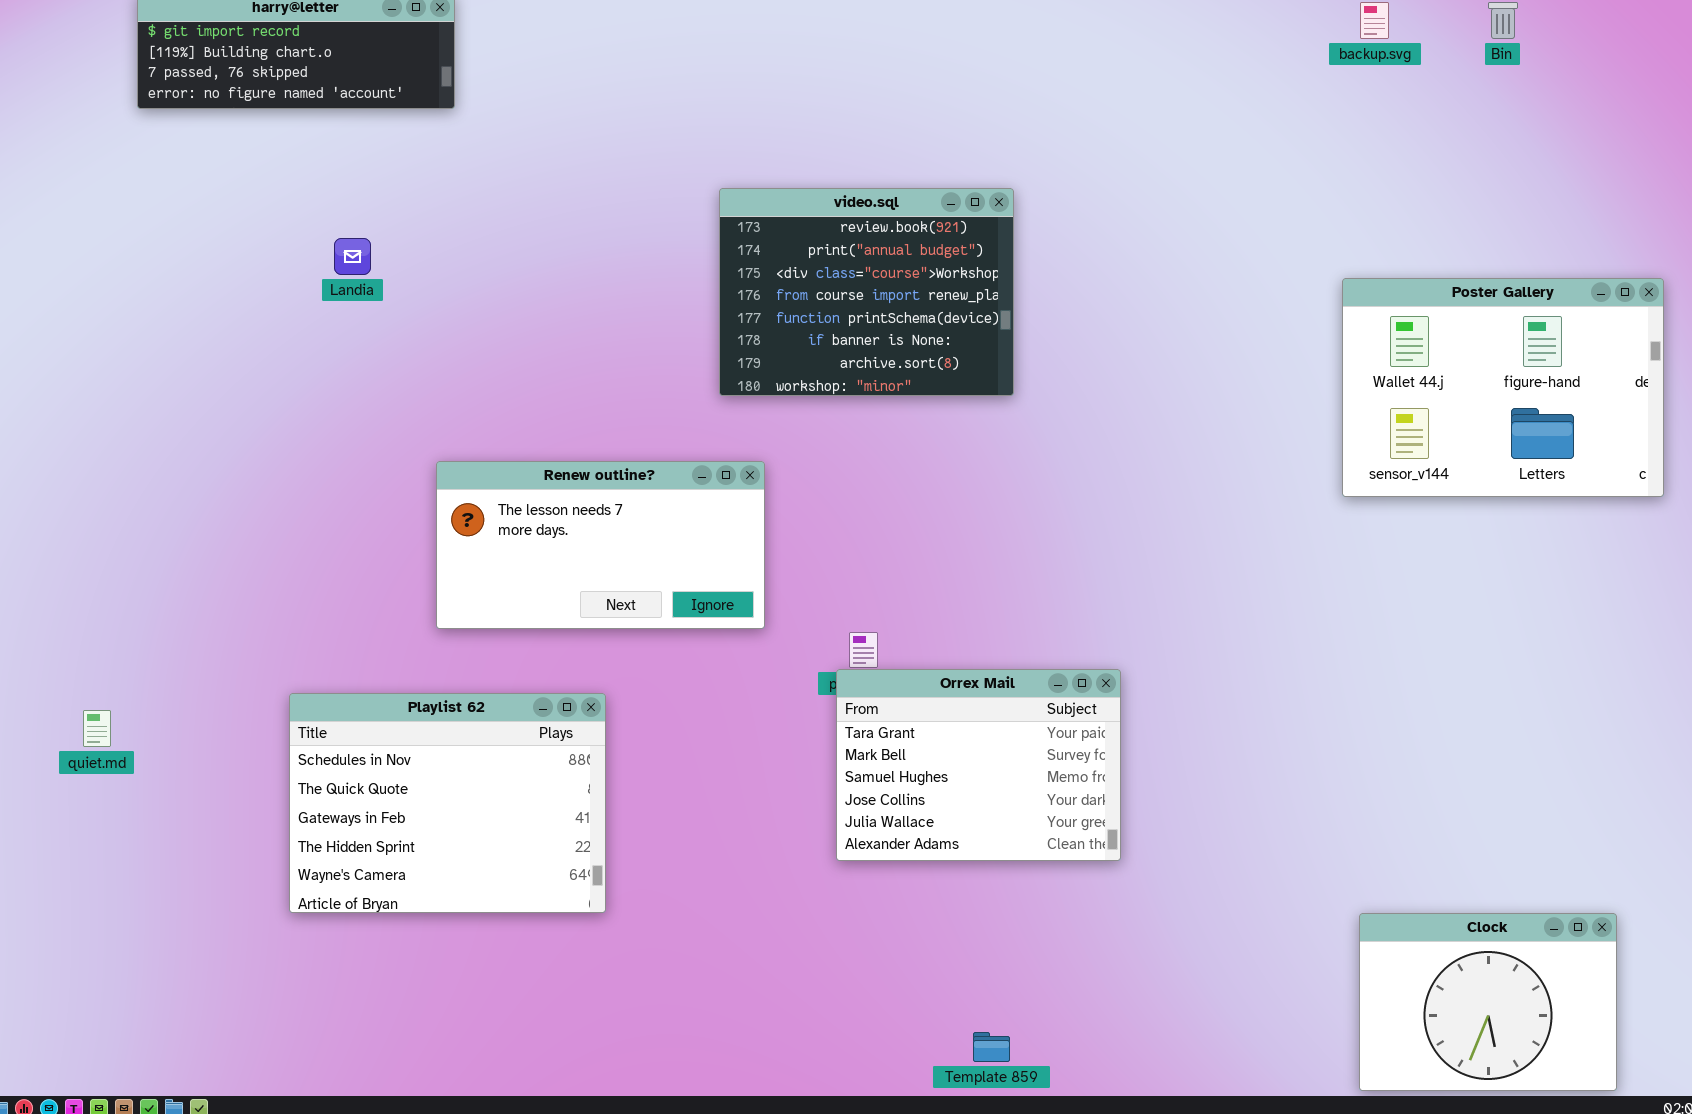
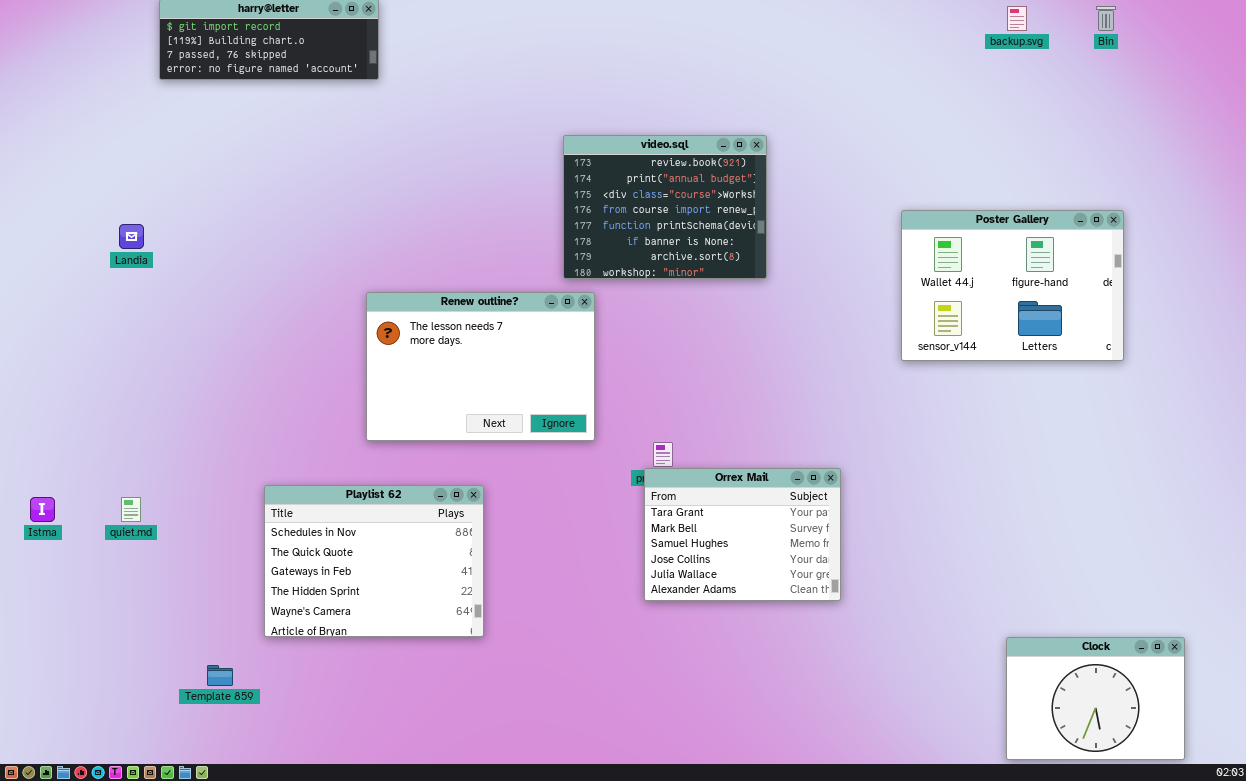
Landia: [334,238,371,275] -> [119,224,144,249], moved
Poster Gallery: [1342,278,1664,497] -> [901,210,1124,361], moved
Renew outline?: [436,461,765,629] -> [366,292,595,441], resized
Template 859: [973,1032,1010,1062] -> [207,665,233,686], moved

